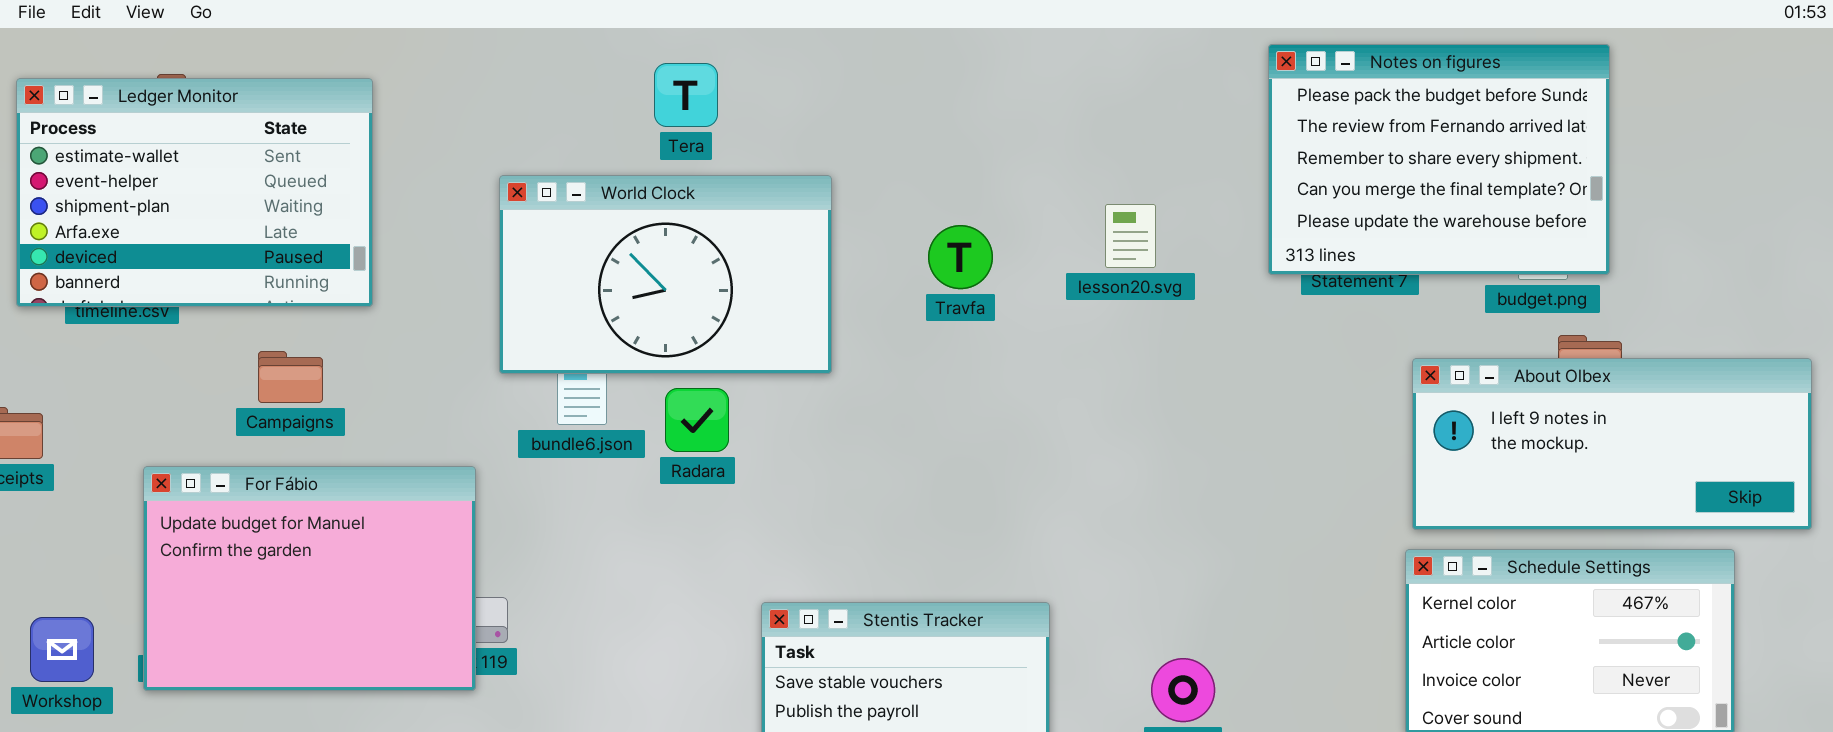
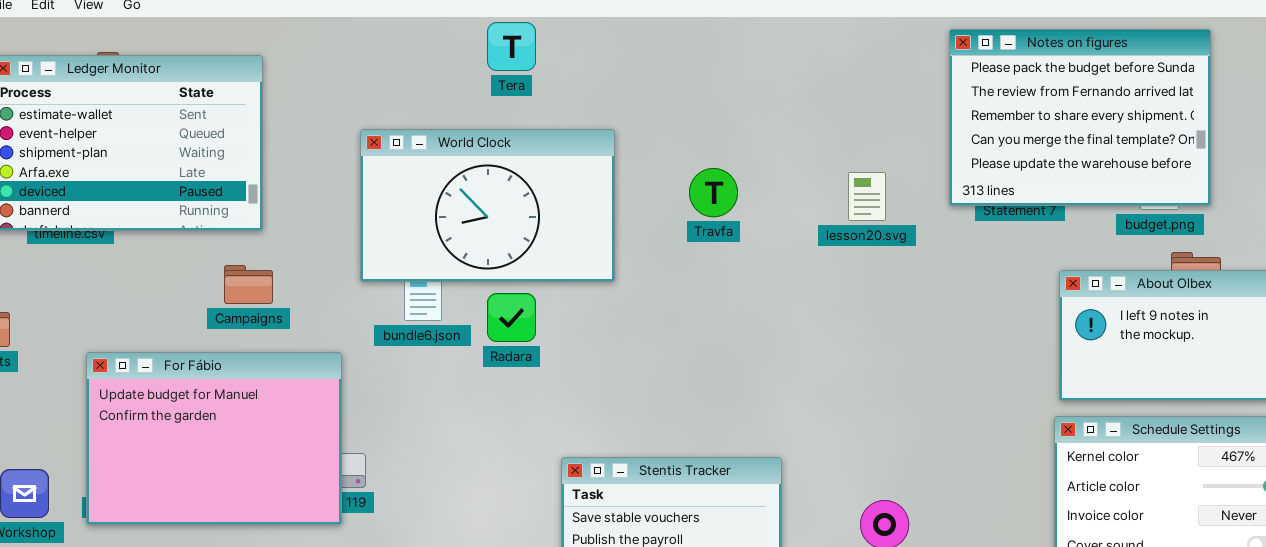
Tera: [654,63,718,127] -> [487,22,536,71], moved
lesson20.svg: [1105,204,1156,268] -> [848,172,886,221], moved
Campaigns: [258,351,323,403] -> [224,265,273,304], moved

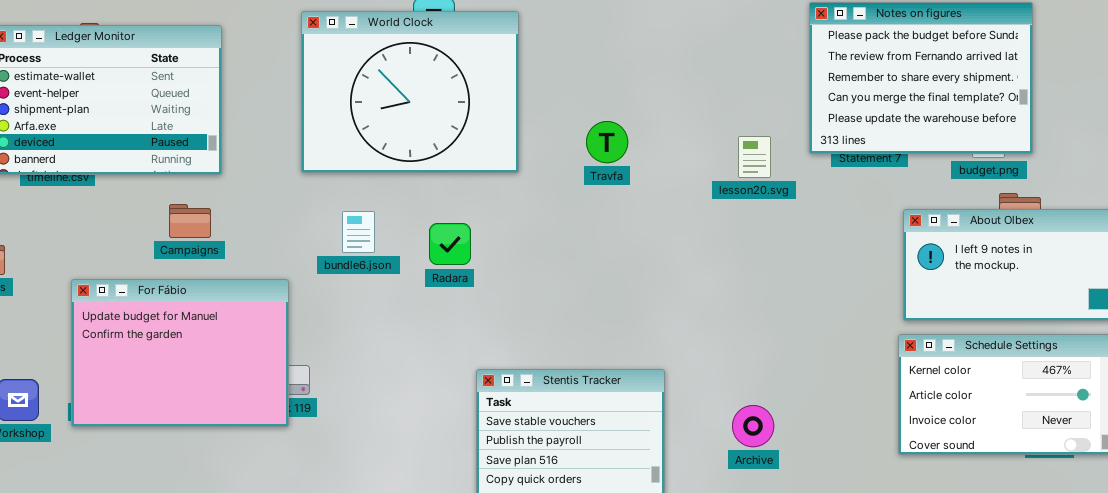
World Clock: [360,129,615,282] -> [301,11,519,173], moved, resized
lesson20.svg: [848,172,886,221] -> [738,136,771,178], moved
Campaigns: [224,265,273,304] -> [169,204,211,238], moved
Radara: [487,293,536,342] -> [429,223,471,265], moved

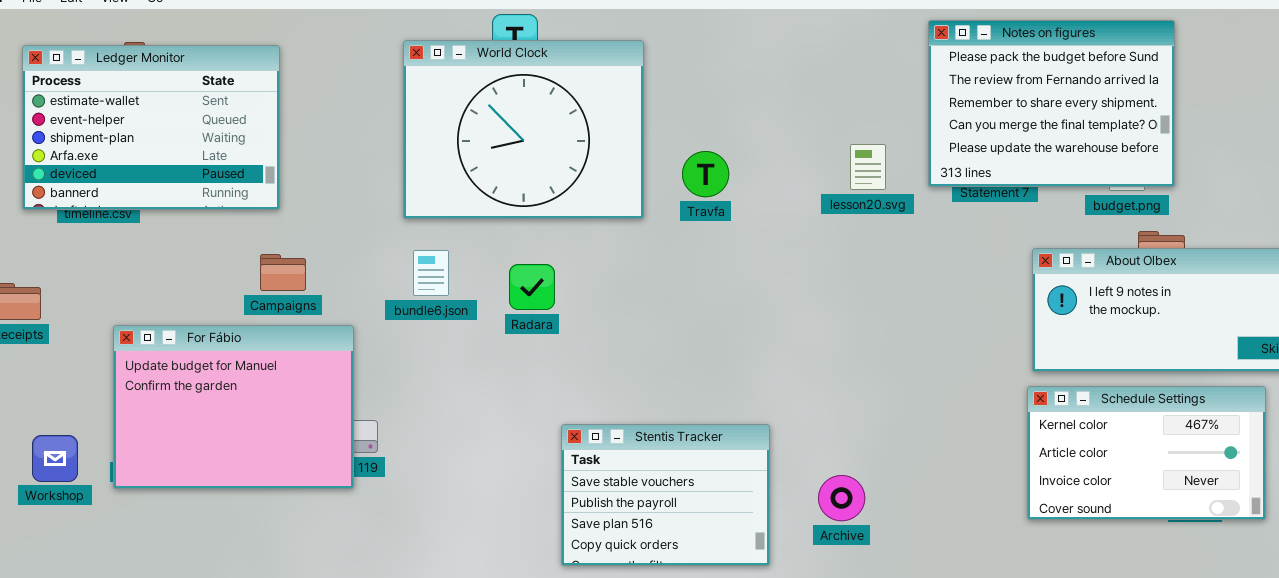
World Clock: [301,11,519,173] -> [403,40,644,219], moved
lesson20.svg: [738,136,771,178] -> [850,144,886,190], moved
Campaigns: [169,204,211,238] -> [260,254,306,291], moved
Archive: [732,405,774,447] -> [818,475,865,521], moved

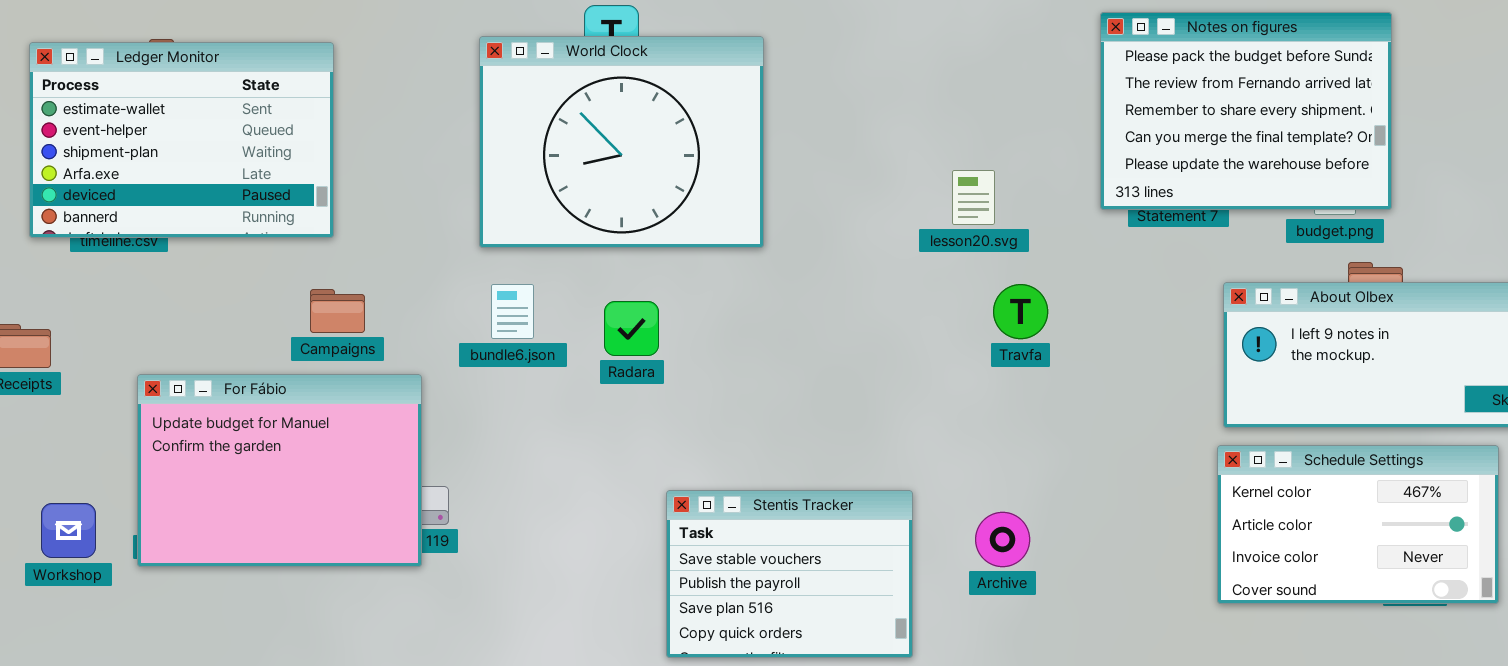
lesson20.svg: [850,144,886,190] -> [952,170,995,225], moved
Travfa: [682,151,729,197] -> [993,284,1048,339], moved
Archive: [818,475,865,521] -> [975,512,1030,567], moved

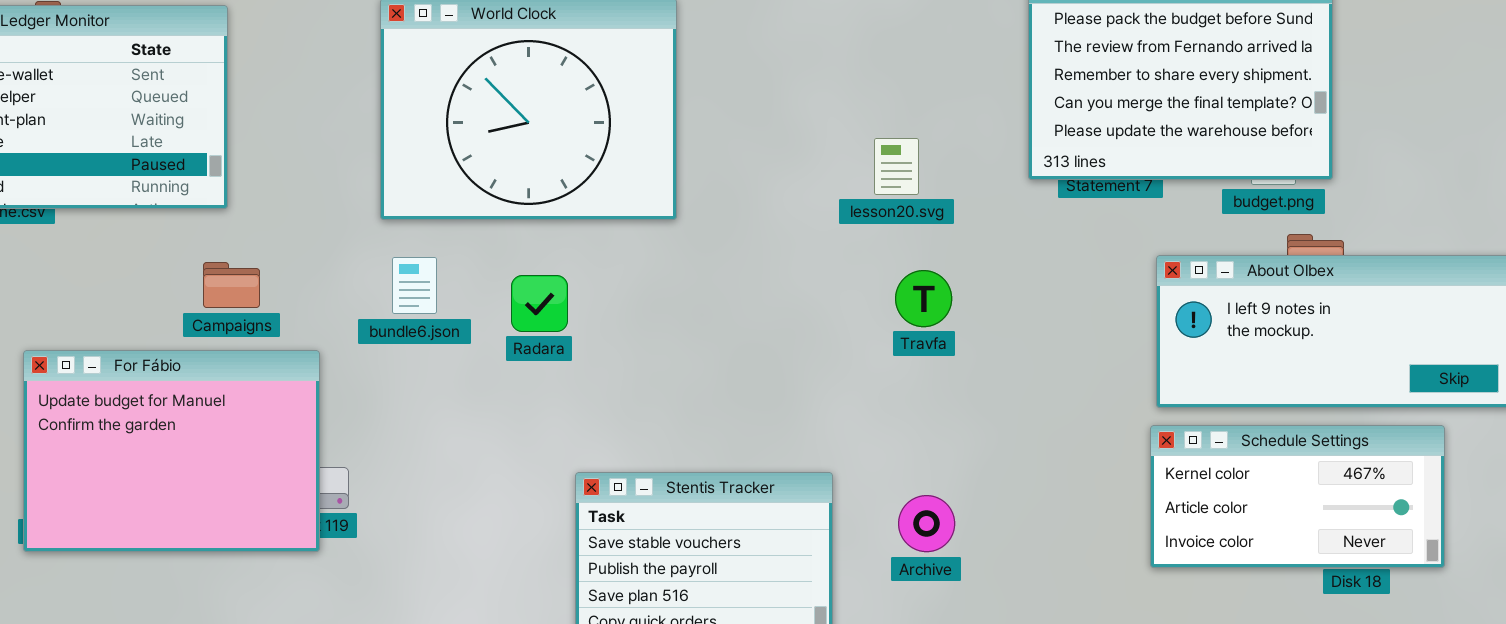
Travfa: [993,284,1048,339] -> [895,270,952,327], moved
Schedule Settings: [1217,445,1499,604] -> [1150,425,1445,568], resized

